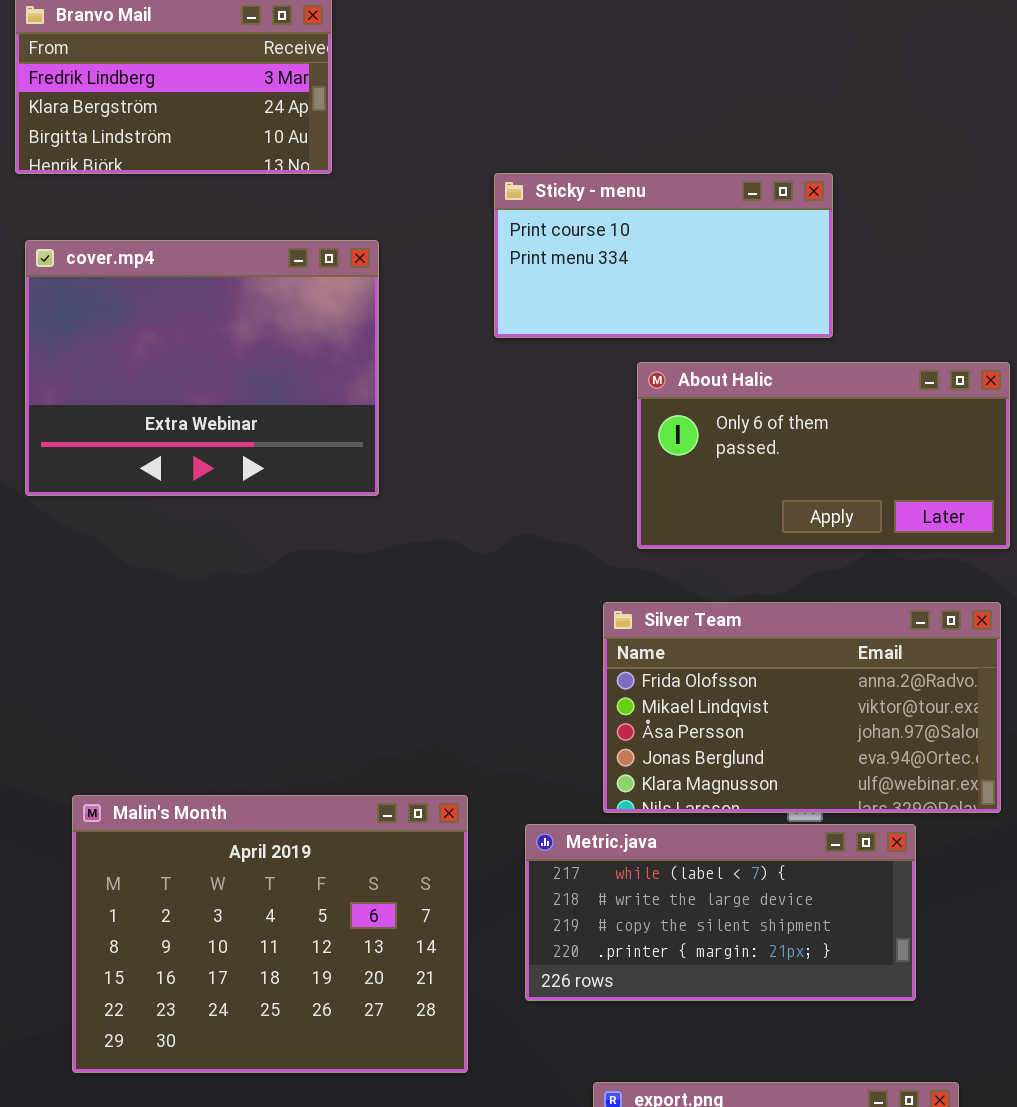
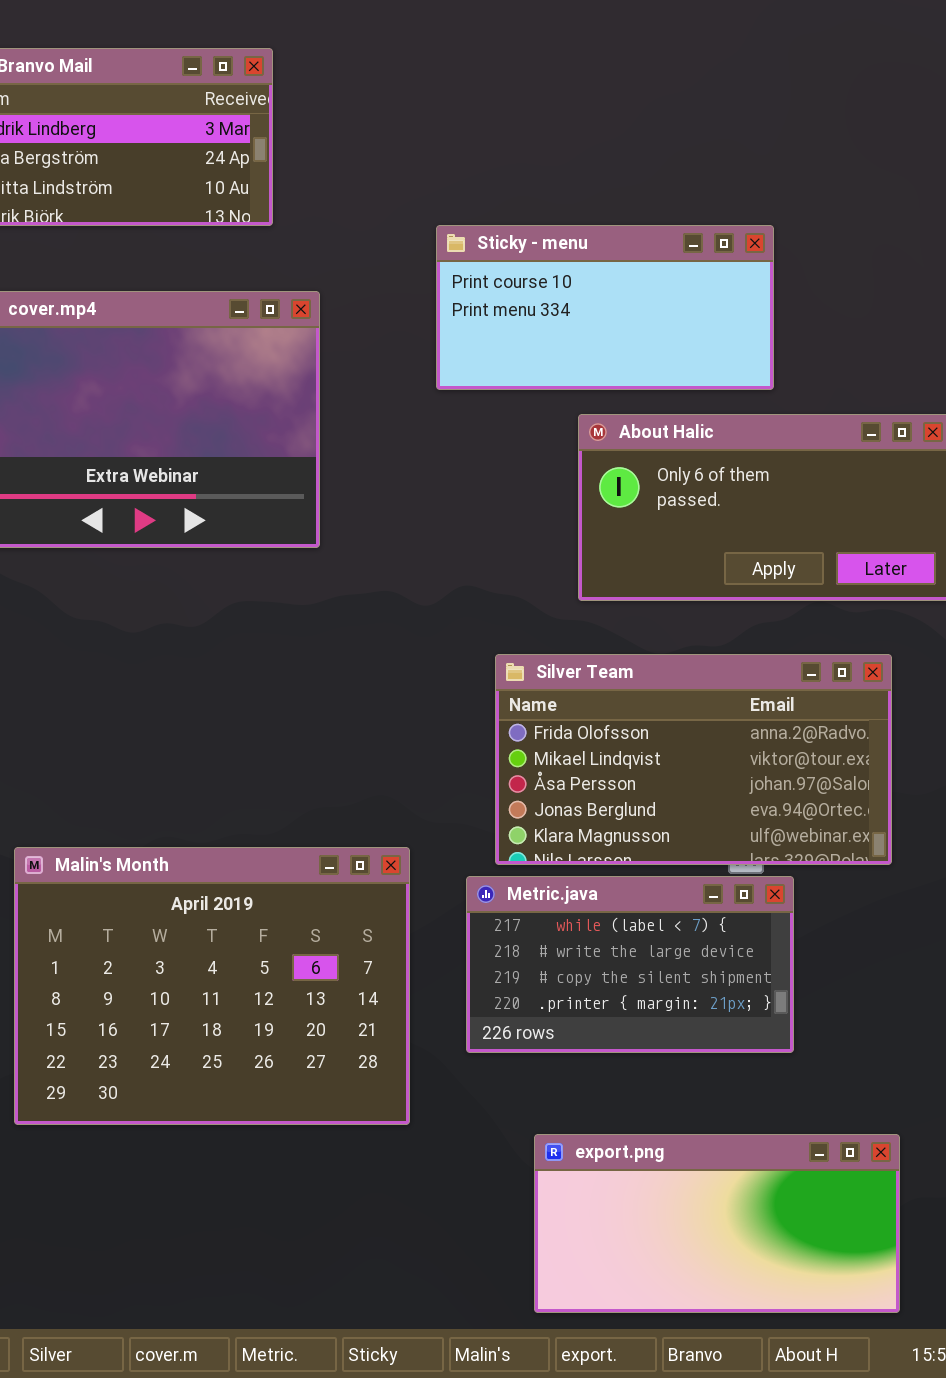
Silver Team: [603,602,1001,813] -> [495,654,892,865], moved
Metric.java: [525,824,916,1001] -> [466,876,794,1053], resized

